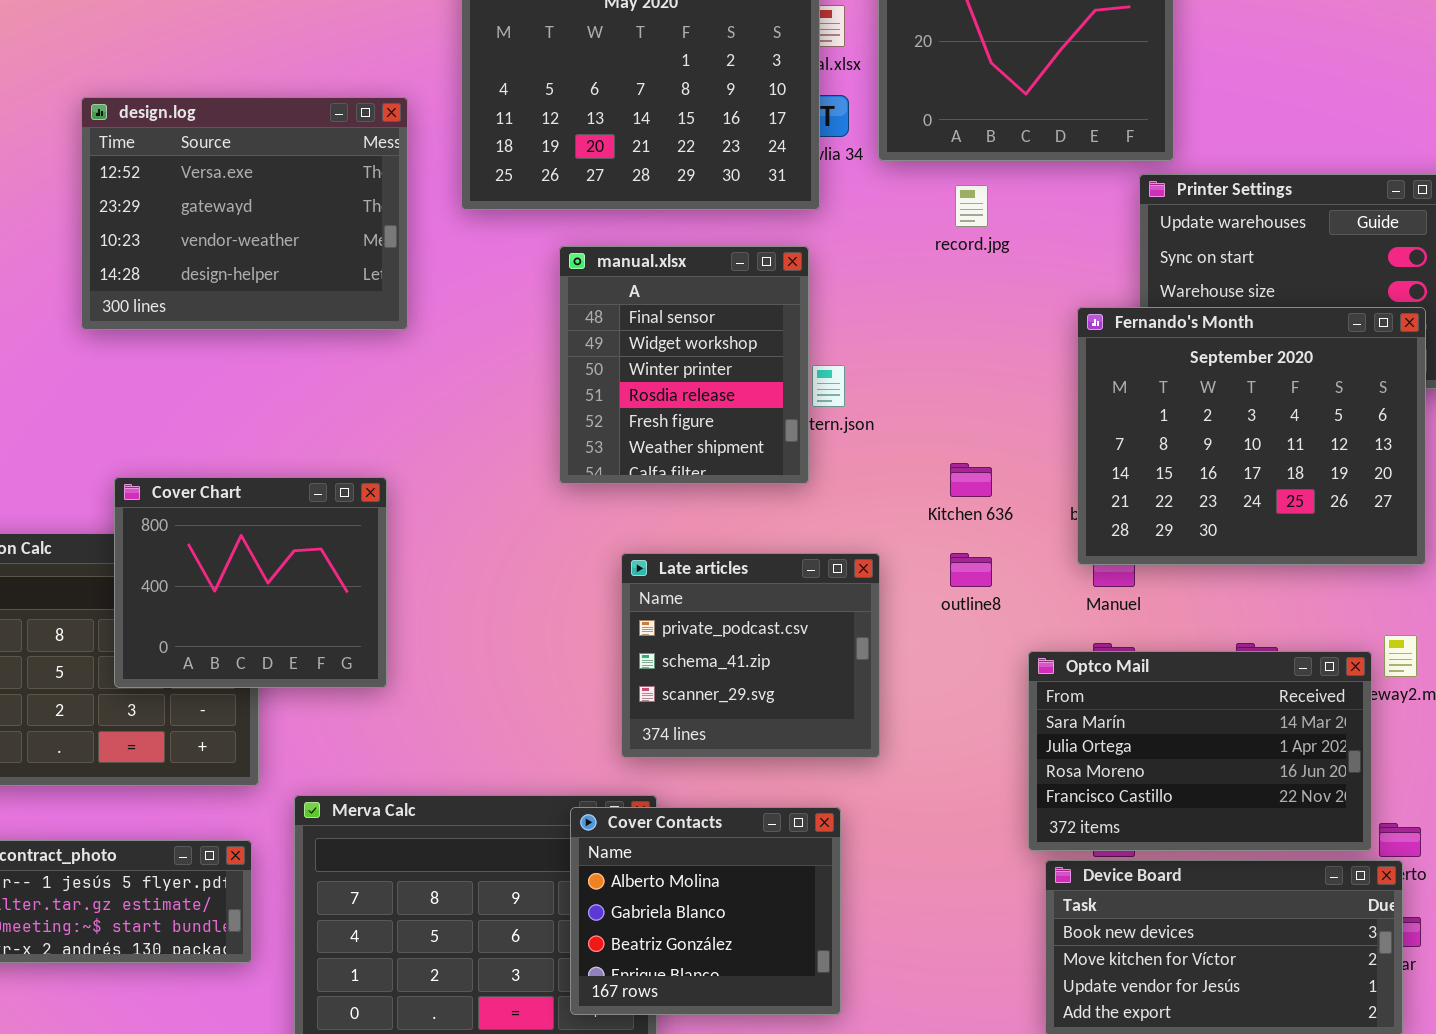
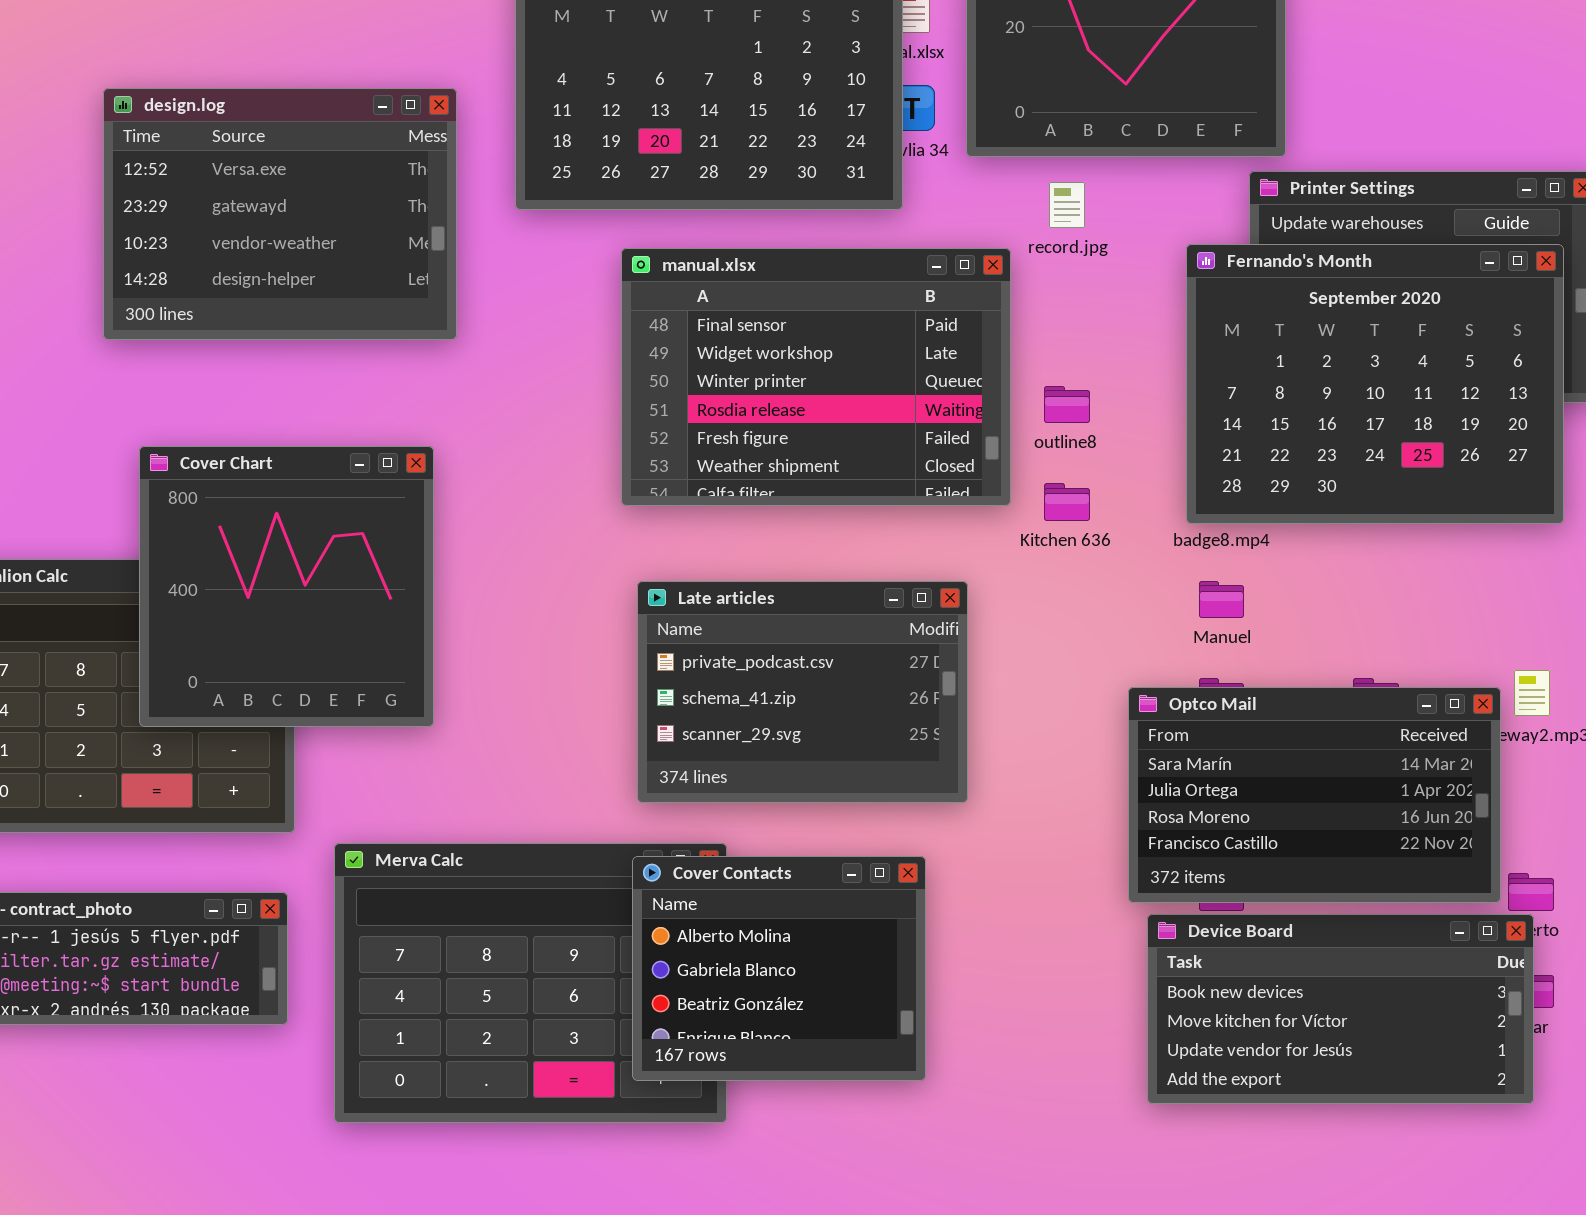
manual.xlsx: [559,246,809,484] -> [621,248,1011,506], resized
Fernando's Month: [1077,307,1426,565] -> [1186,244,1564,524], moved
Cover Chart: [114,477,387,688] -> [139,446,434,727], resized
Late articles: [621,553,880,758] -> [637,581,968,803], resized
outline8: [950,553,992,587] -> [1044,386,1090,423], moved

